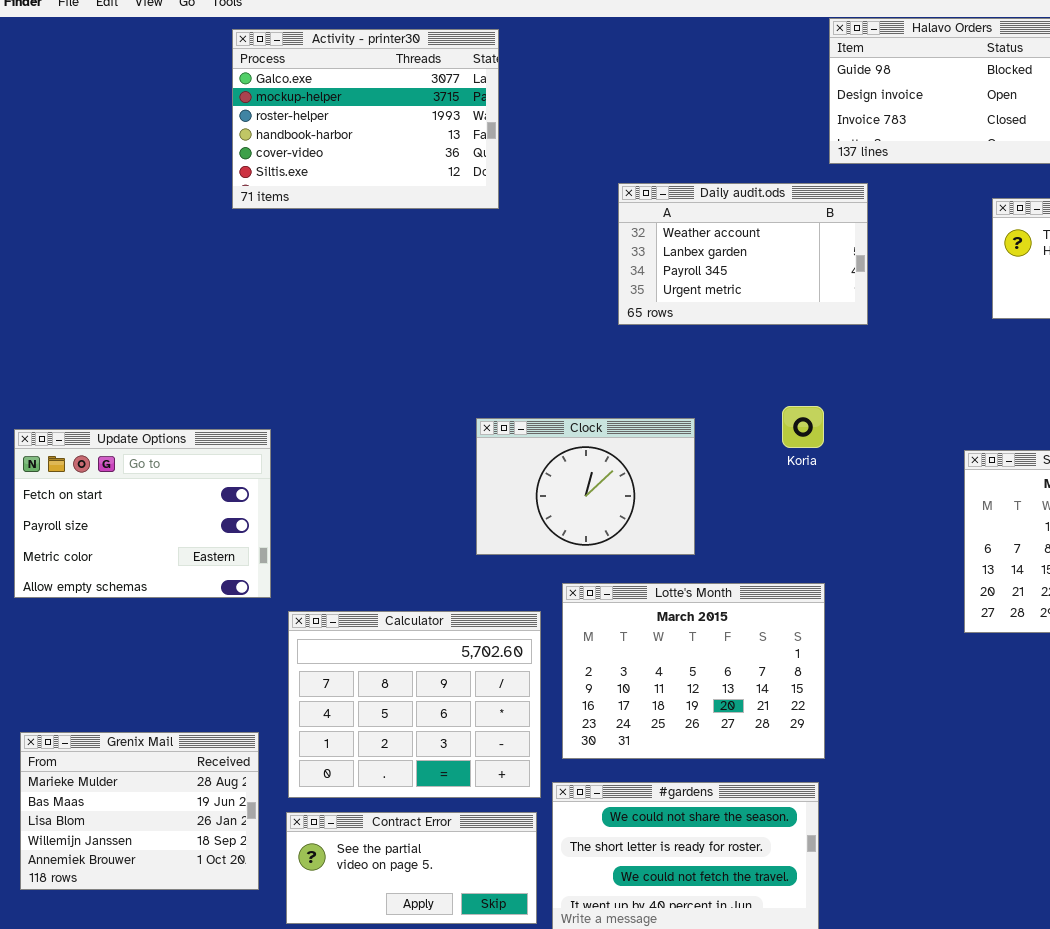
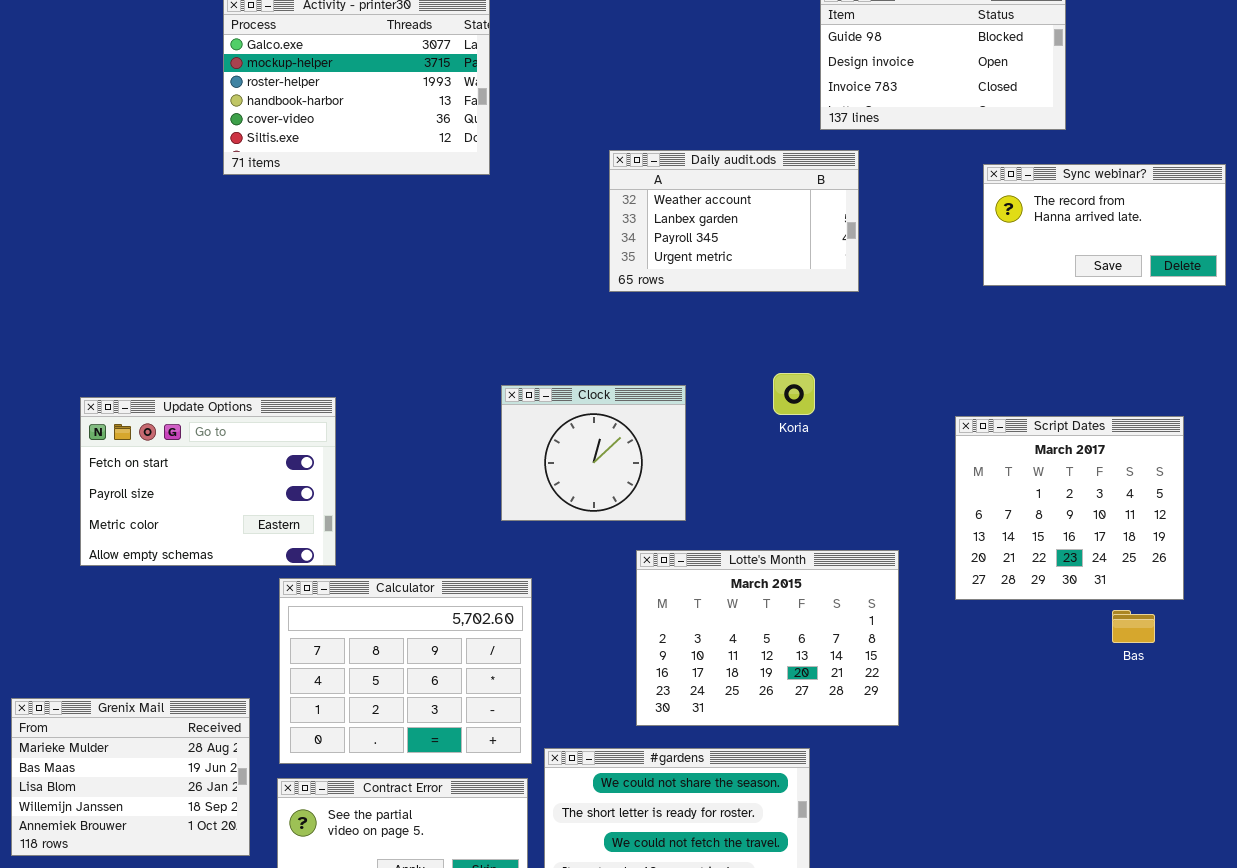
Clock: [476,418,695,555] -> [501,385,686,521], resized
Update Options: [14,429,271,598] -> [80,397,336,566], moved
Lotte's Month: [562,583,825,759] -> [636,550,899,726], moved

